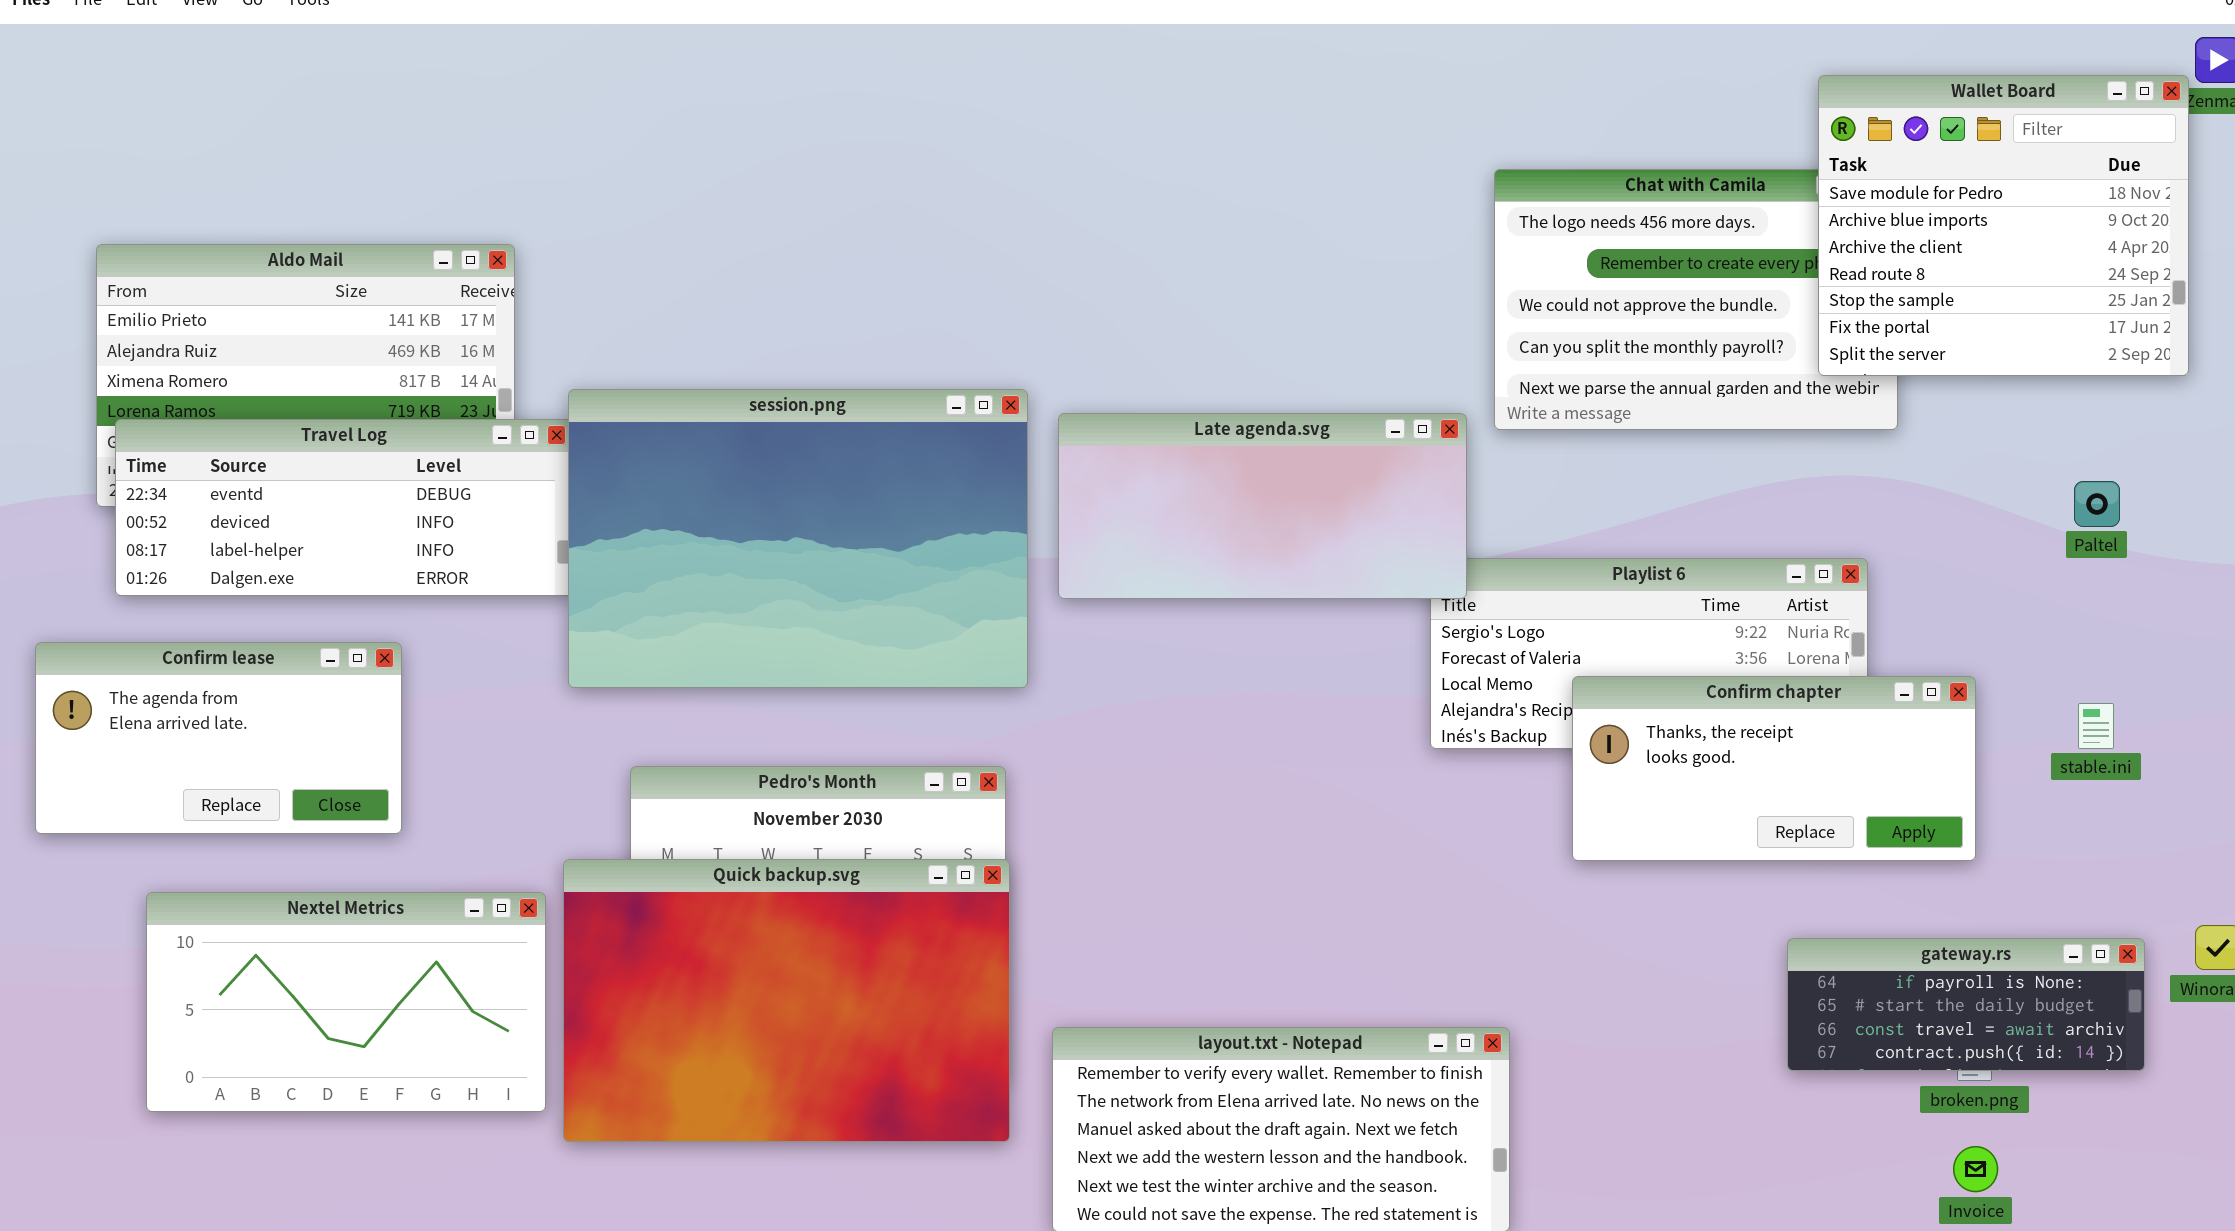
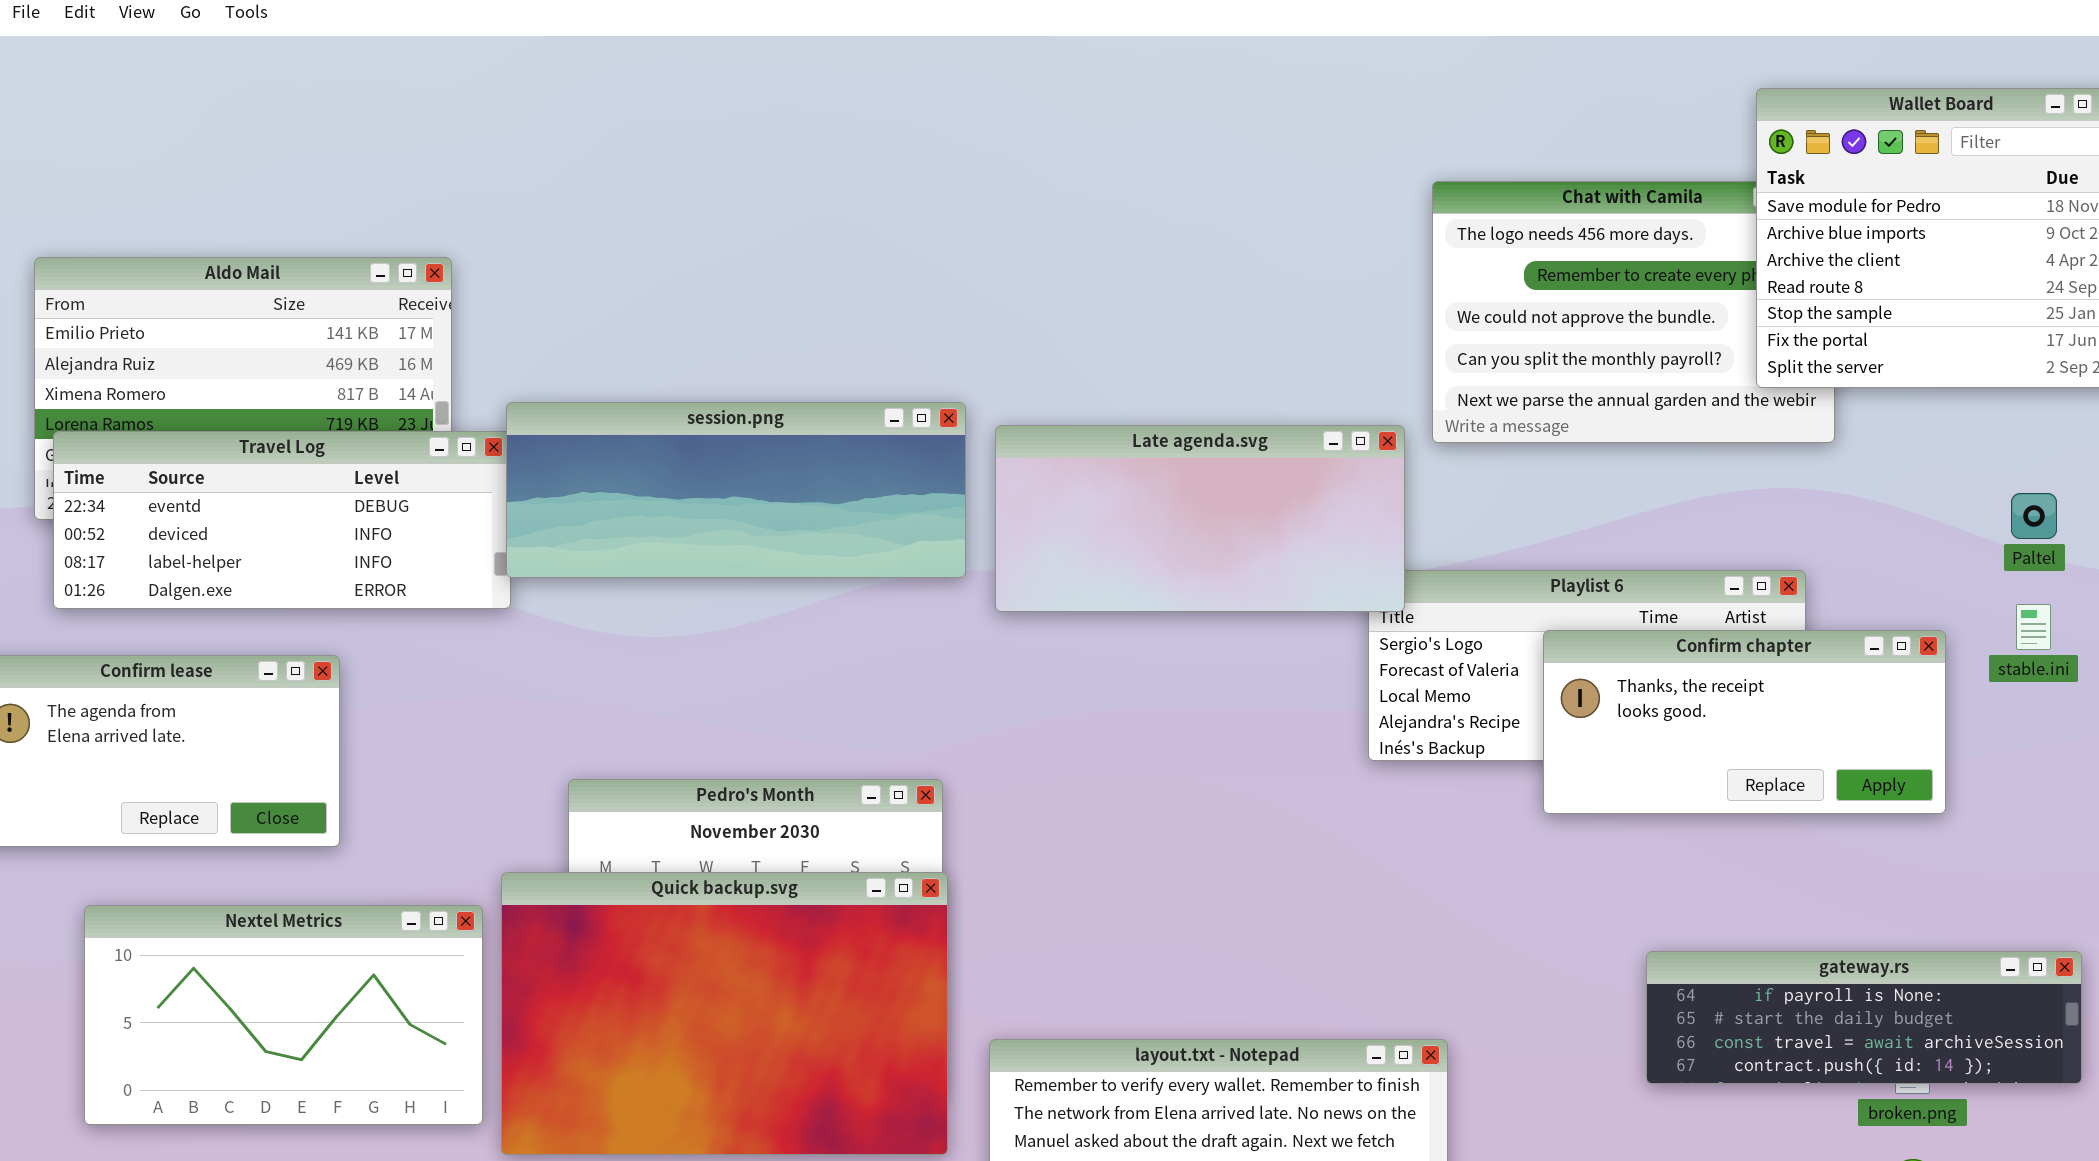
session.png: [568,389,1028,688] -> [506,402,966,578], resized
Confirm chapter: [1572,676,1976,861] -> [1543,630,1946,814], moved
stable.ini: [2078,703,2114,749] -> [2016,604,2051,650], moved
gateway.rs: [1787,938,2145,1071] -> [1646,951,2082,1084], resized

